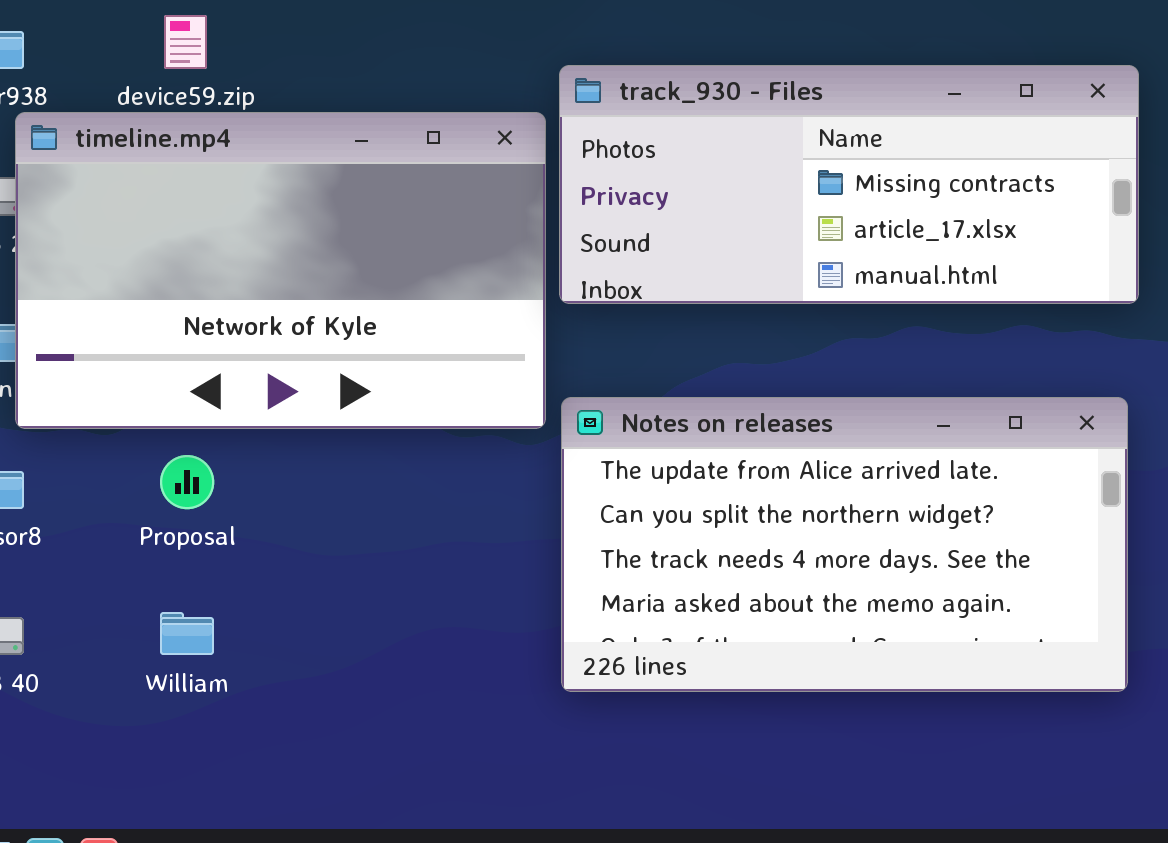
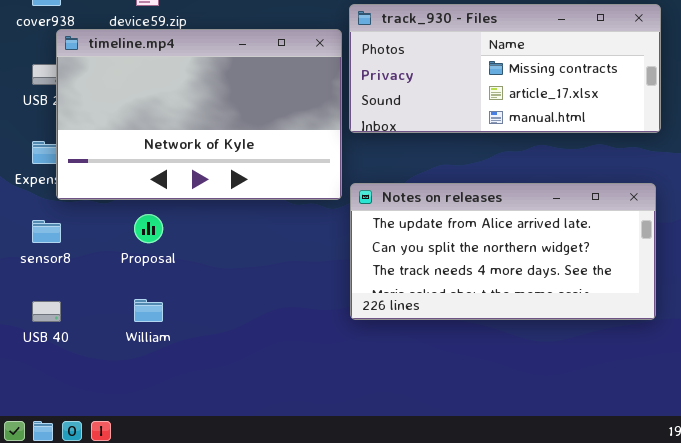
Notes on releases: [561,397,1128,692] -> [350,183,656,320], resized

